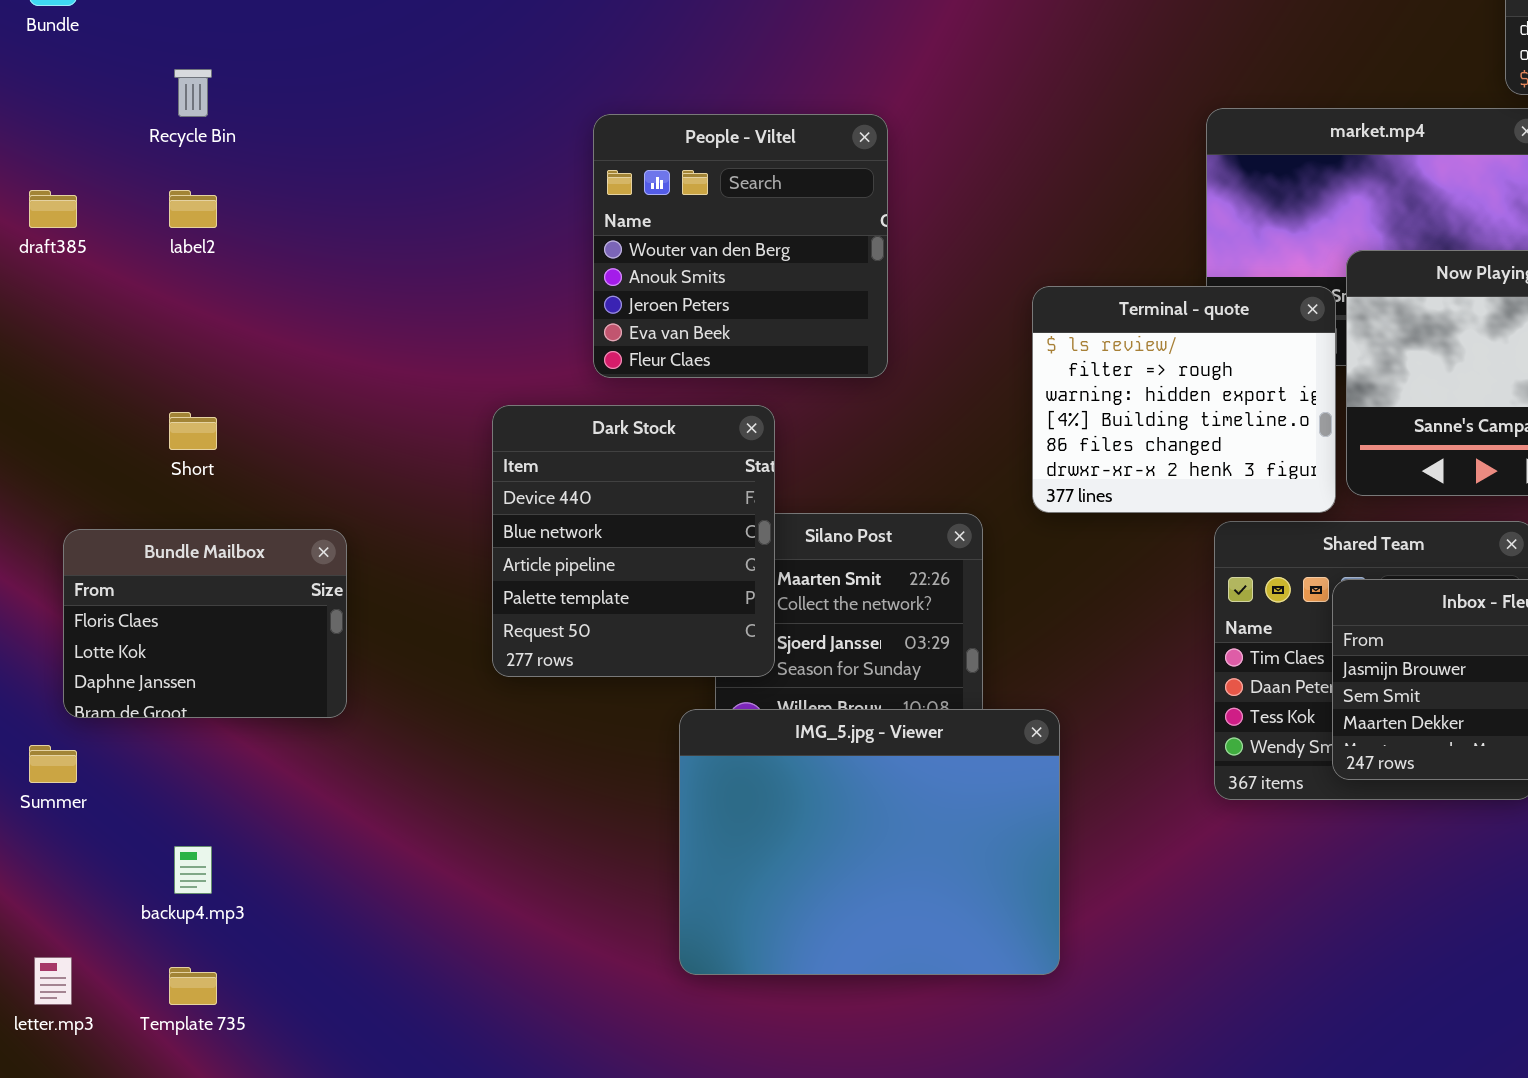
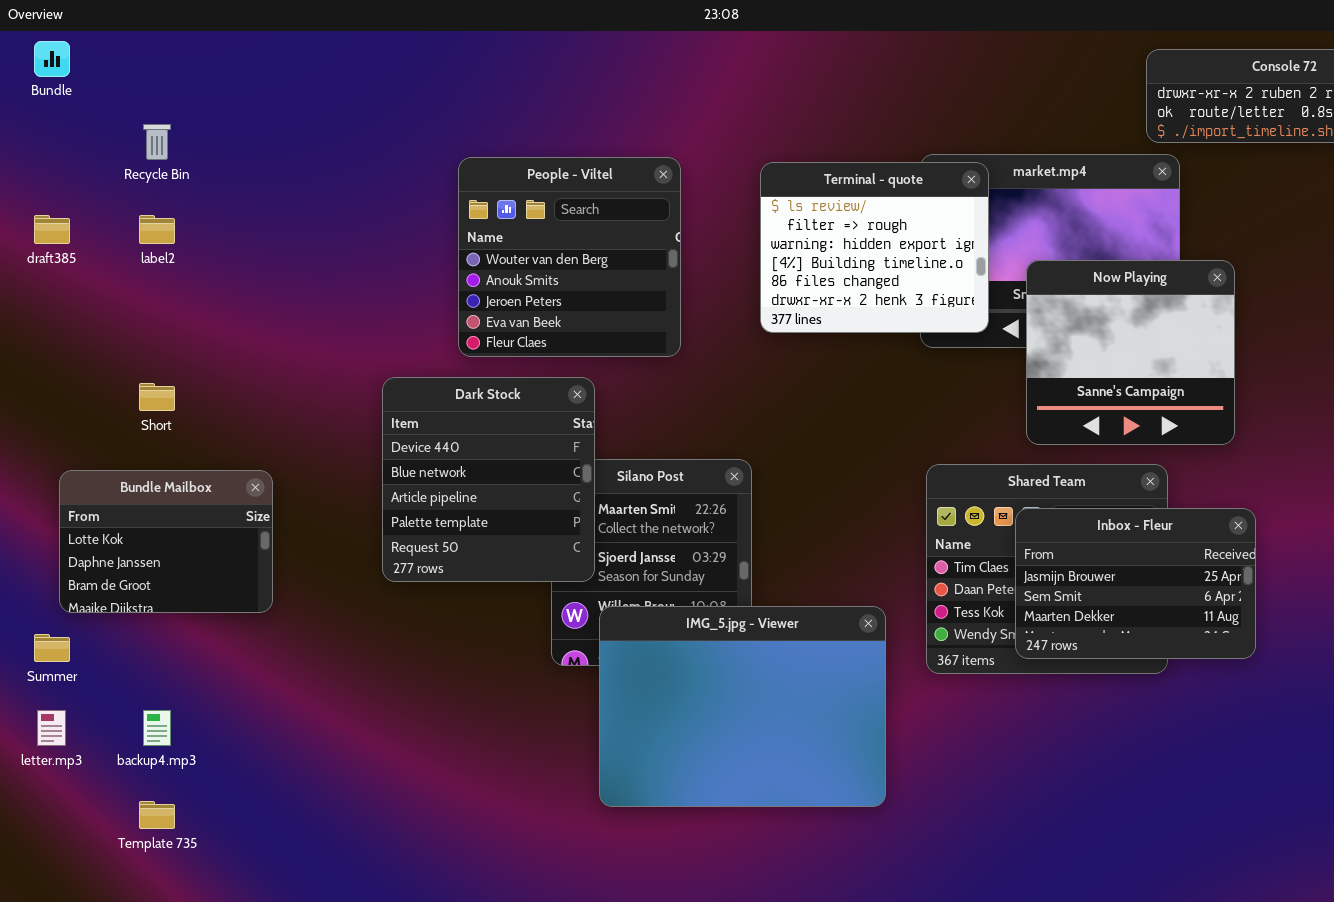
Terminal - quote: [1032,286,1336,513] -> [760,162,989,333], moved
Bundle Mailbox: [63,529,347,718] -> [59,470,273,613], scrolled down 1 row
IMG_5.jpg - Viewer: [679,709,1060,975] -> [599,606,886,807], moved
letter.mp3: [34,957,72,1005] -> [37,710,66,746], moved

